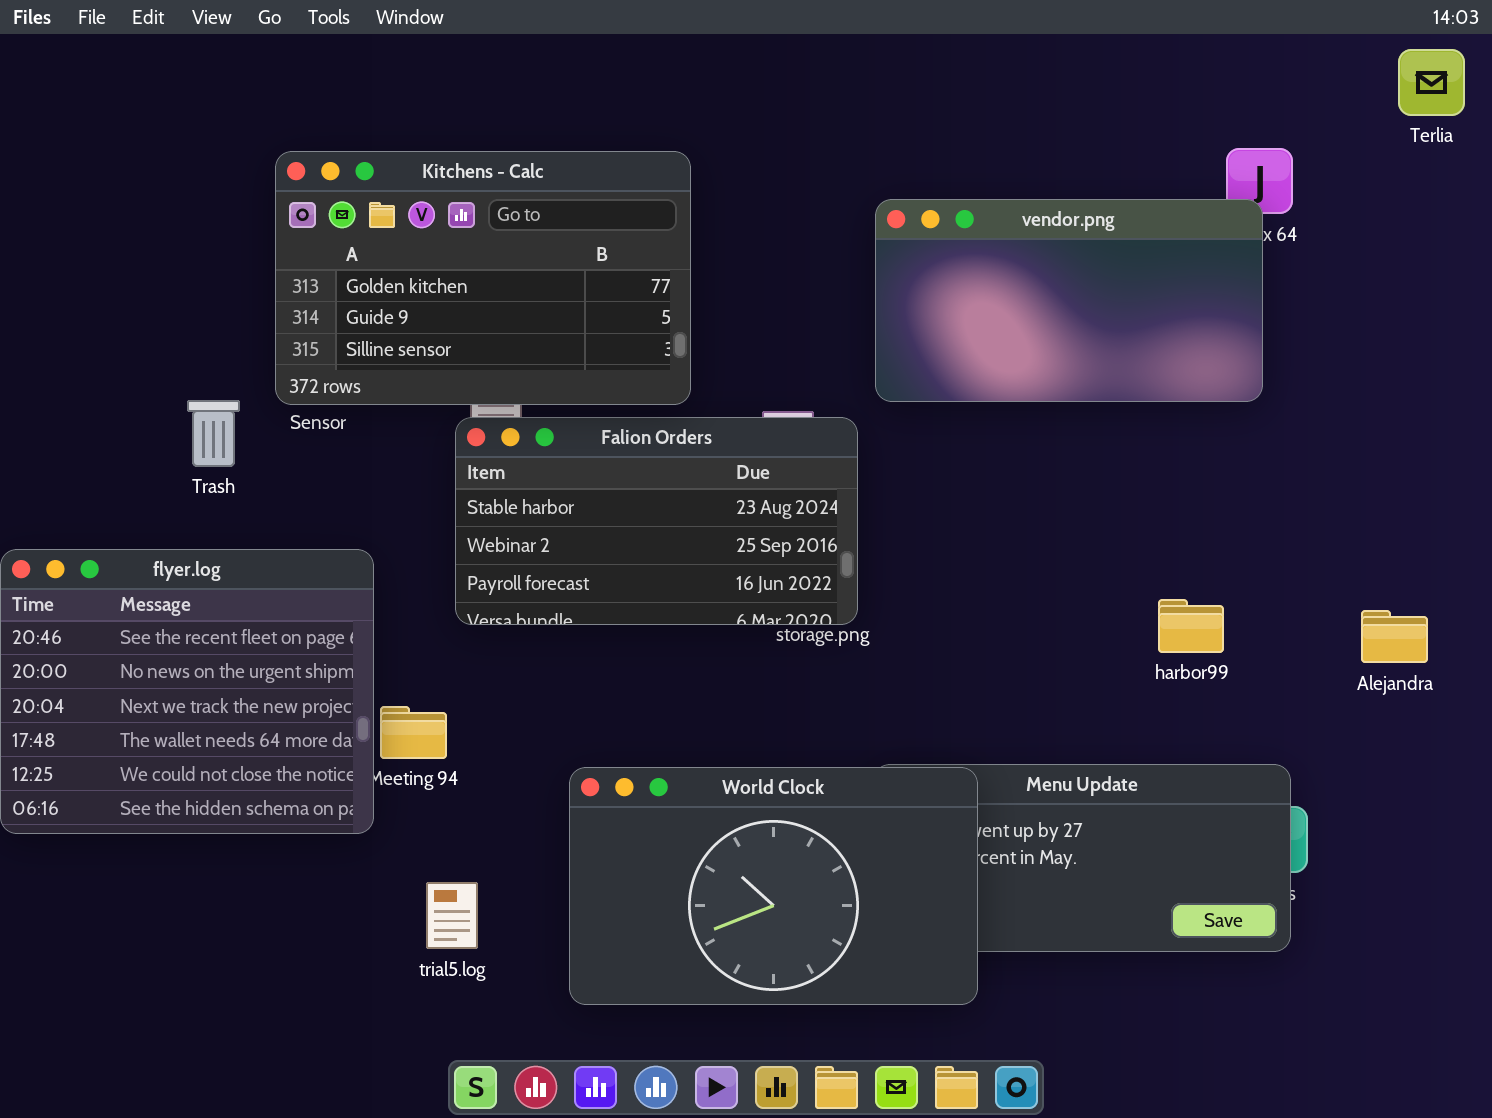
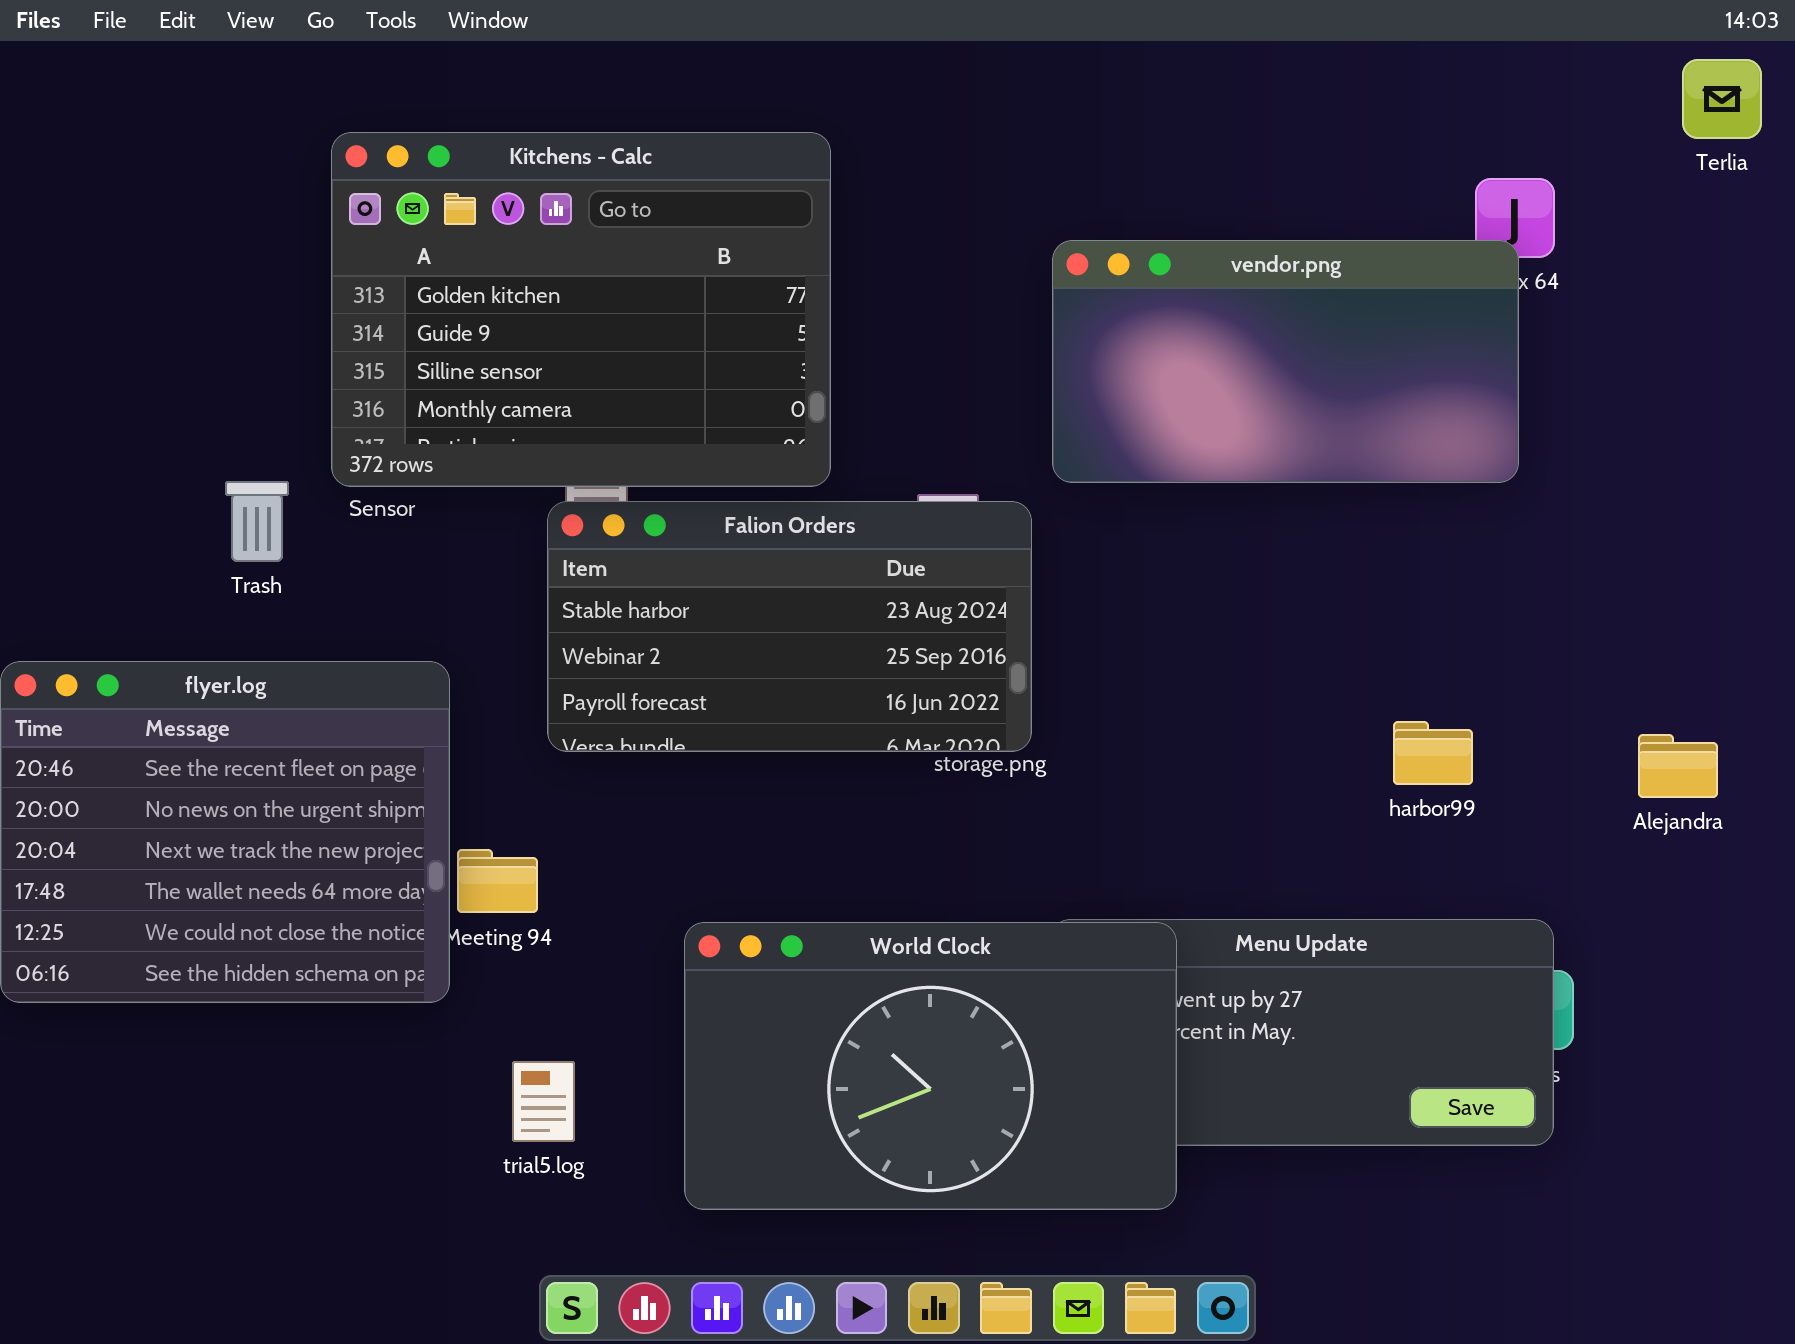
Kitchens - Calc: [275,151,691,405] -> [331,132,831,487], resized

